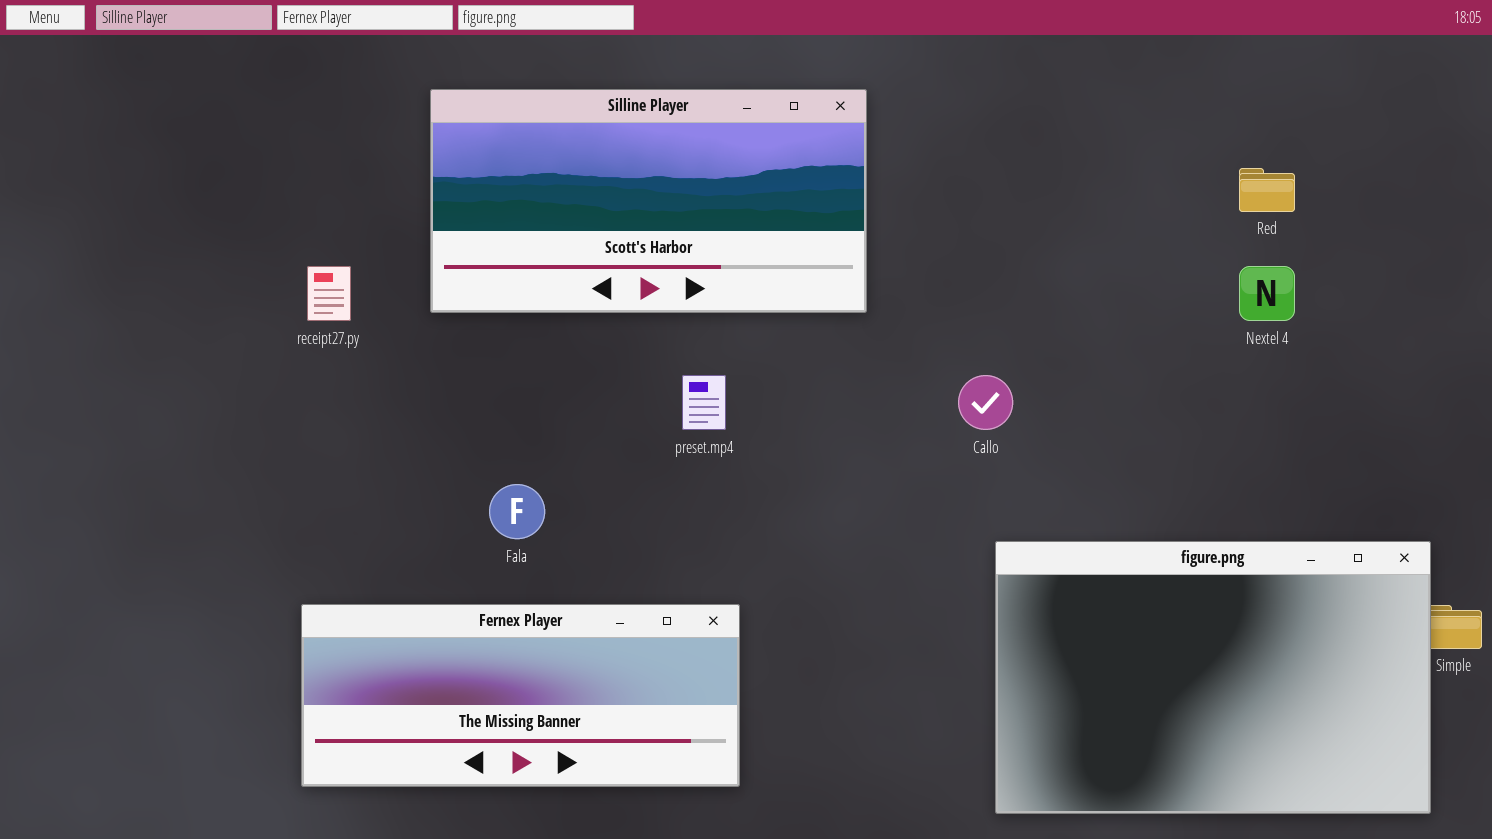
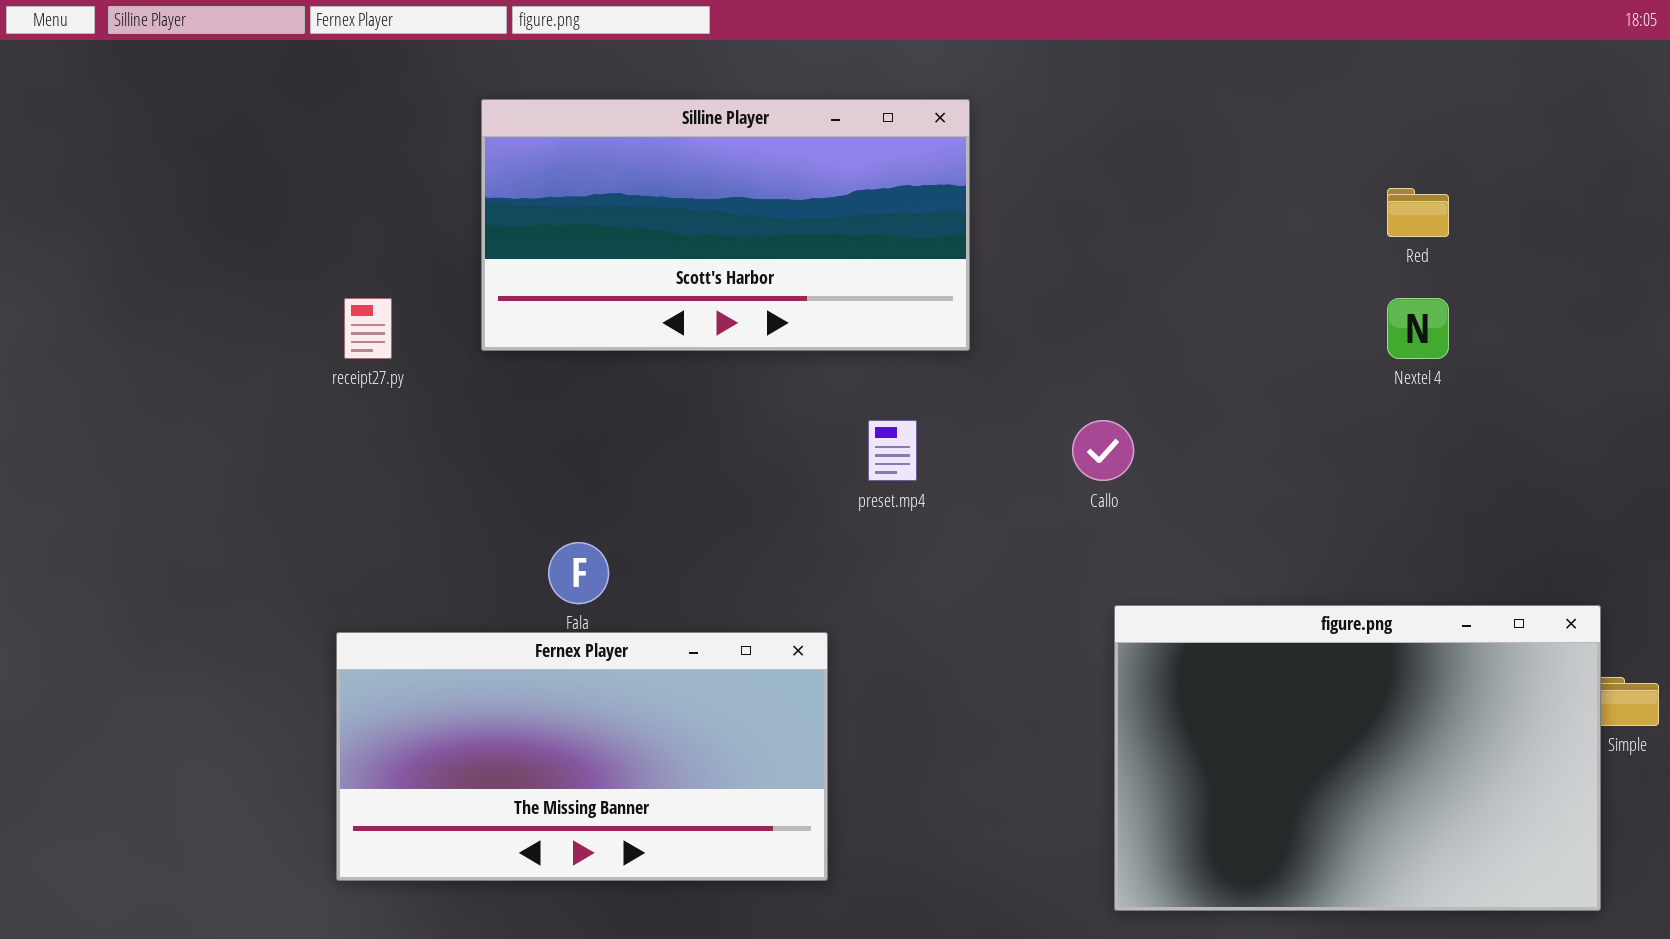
preset.mp4: [682,375,726,430] -> [868,420,917,481], moved
Fernex Player: [301,604,740,787] -> [336,632,828,881], resized

